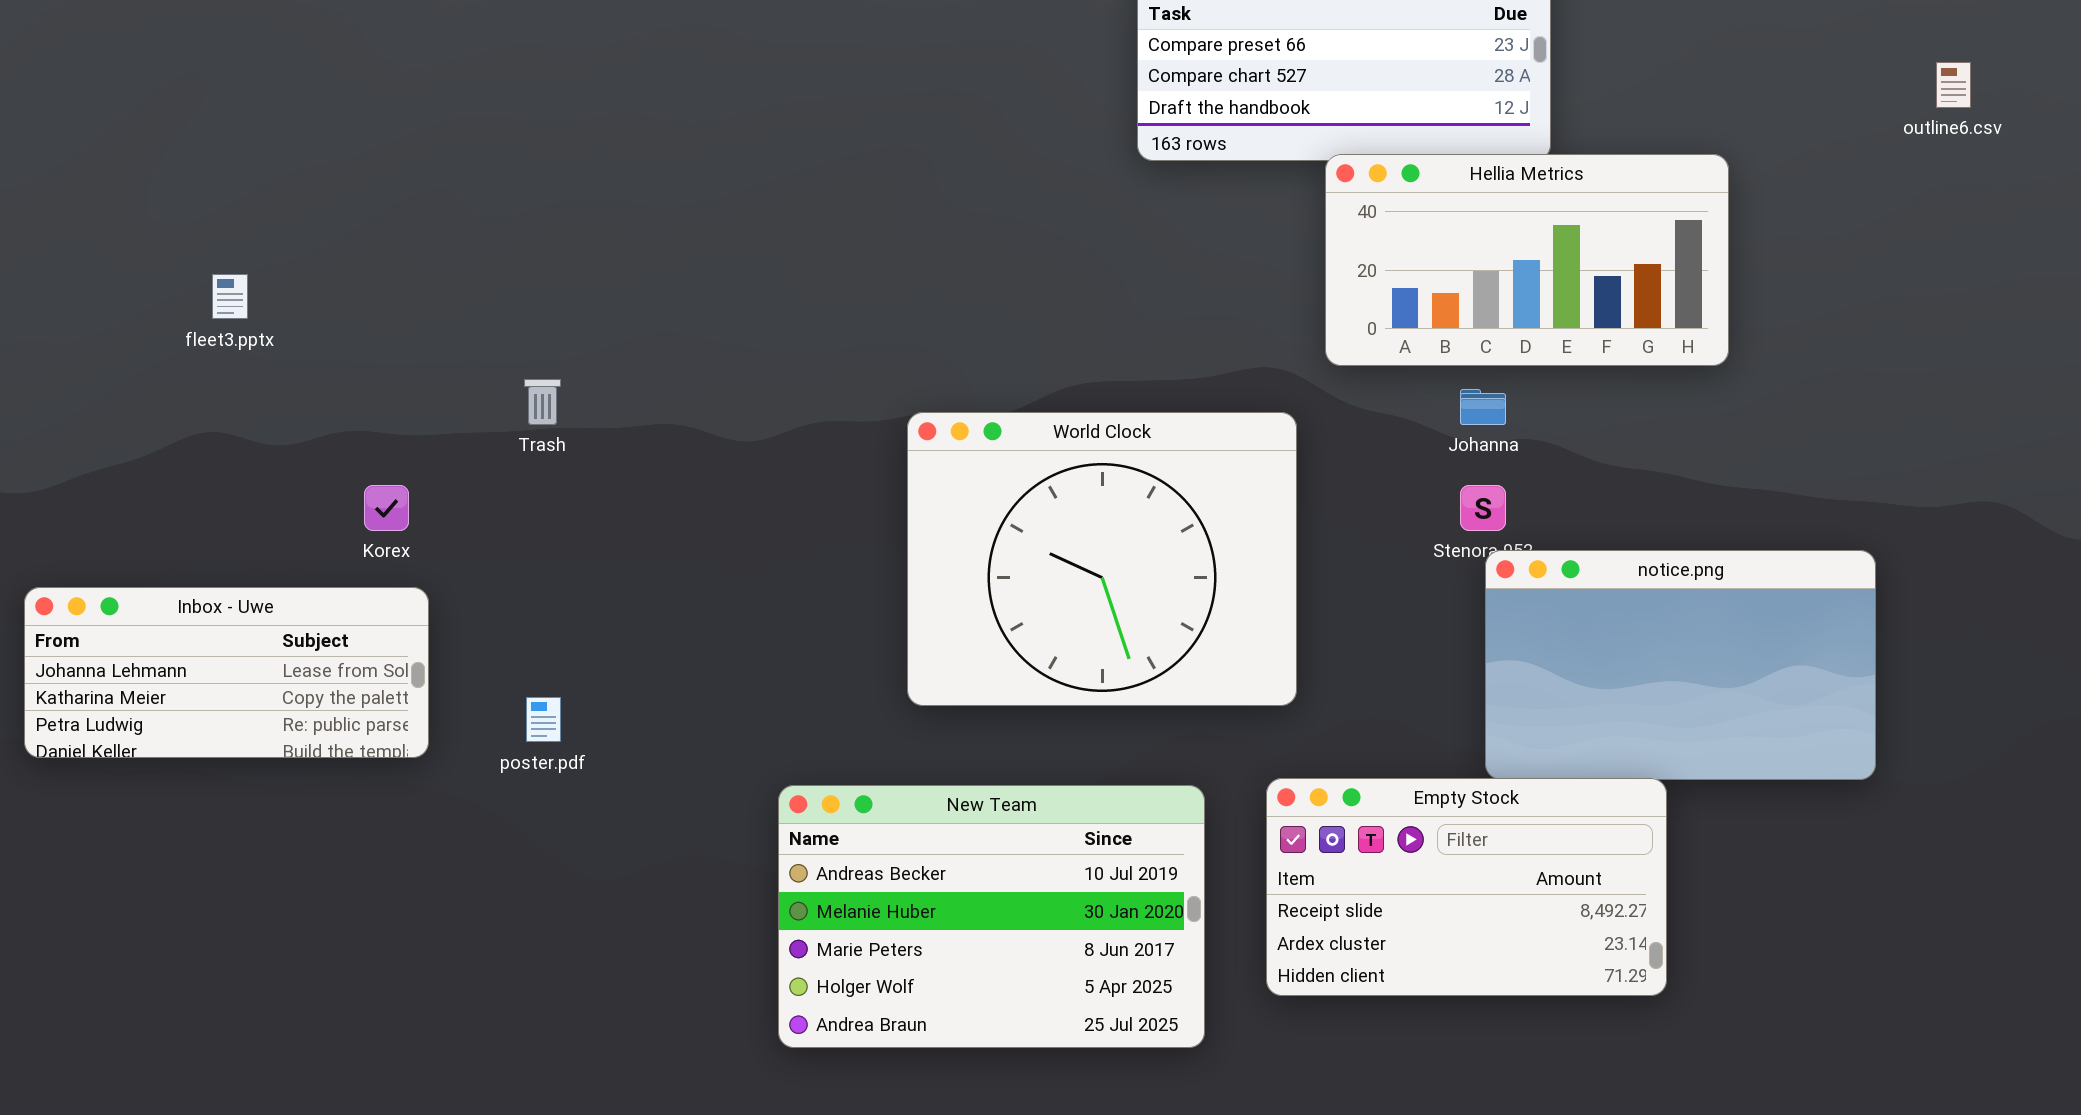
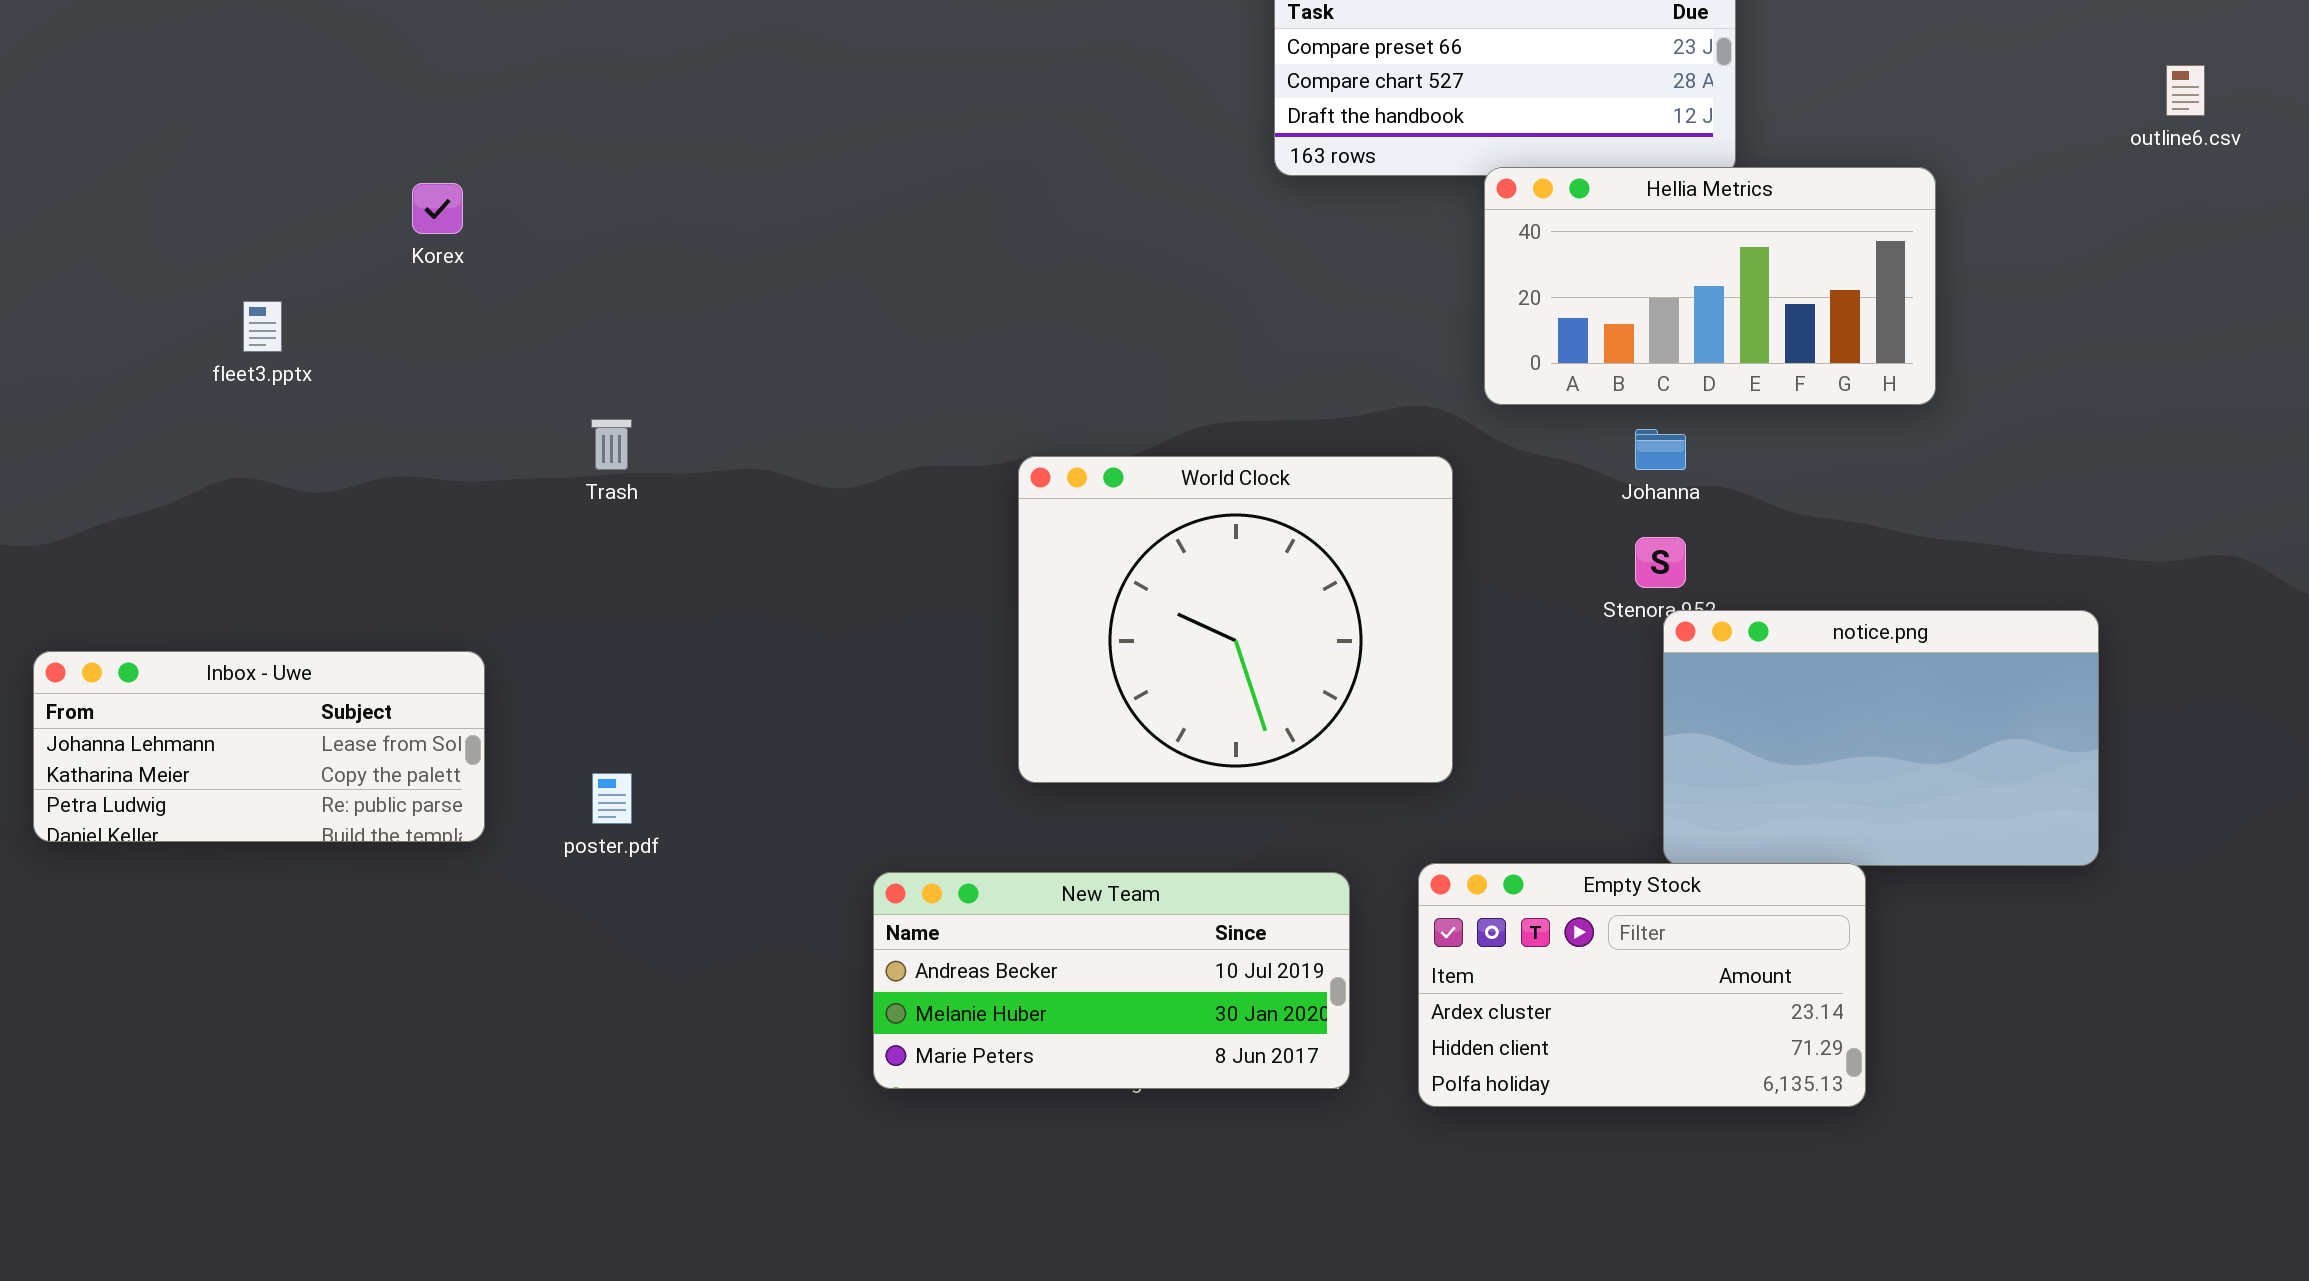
Korex: [364,485,409,531] -> [412,183,463,234], moved
Empty Stock: [1266,778,1667,996] -> [1418,863,1866,1107], scrolled down 1 row
New Team: [778,785,1205,1048] -> [873,872,1350,1089], resized

